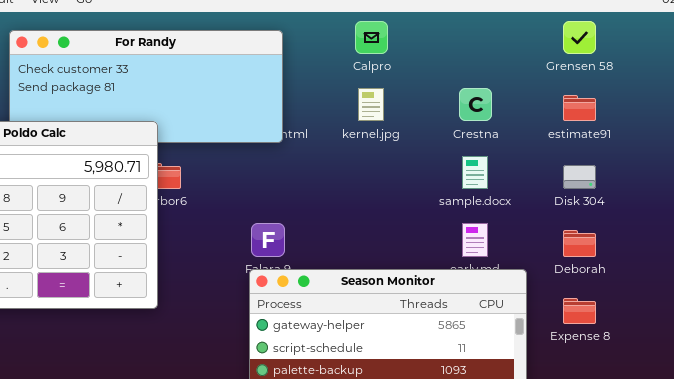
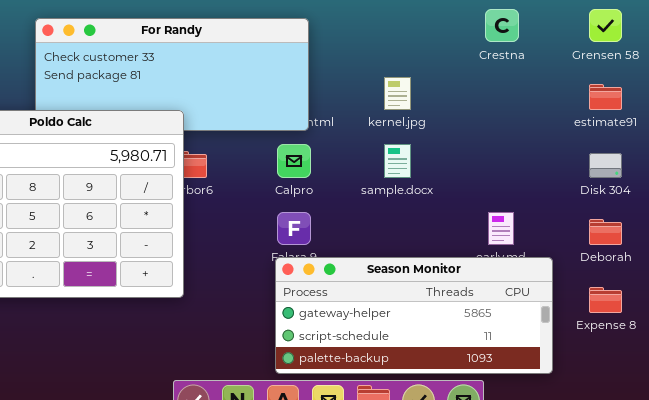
Calpro: [355,21,388,54] -> [277,144,311,178], moved
Crestna: [459,88,492,121] -> [485,9,519,42], moved
sample.docx: [462,156,488,189] -> [384,144,411,178], moved

